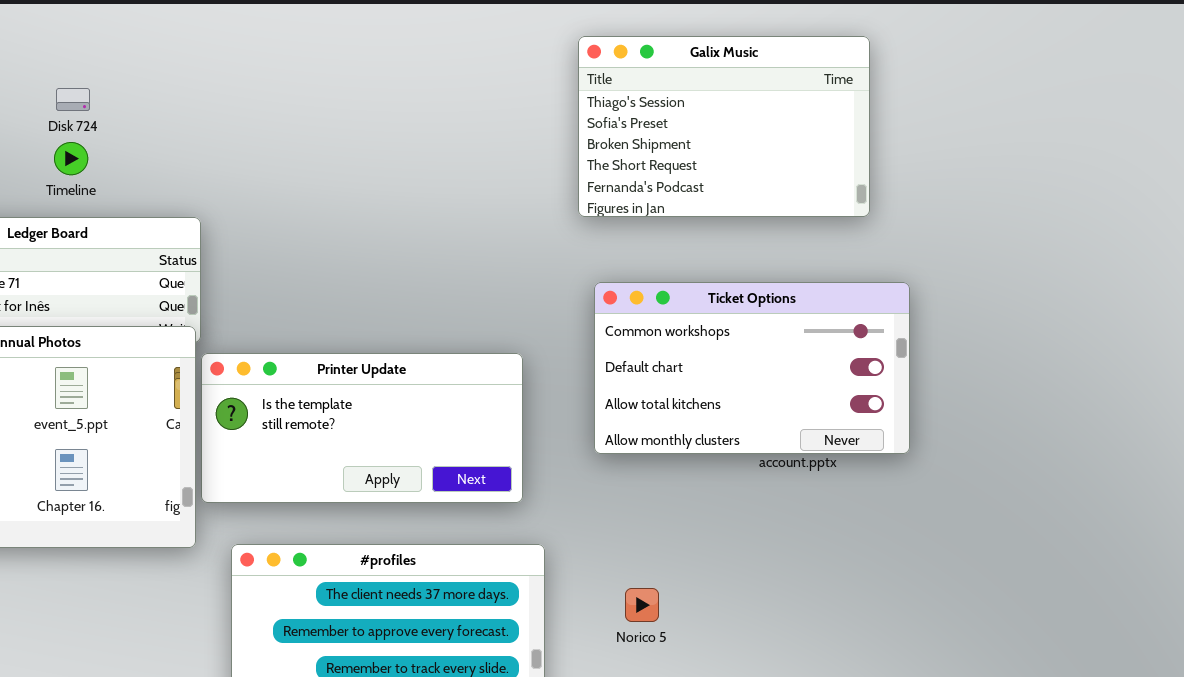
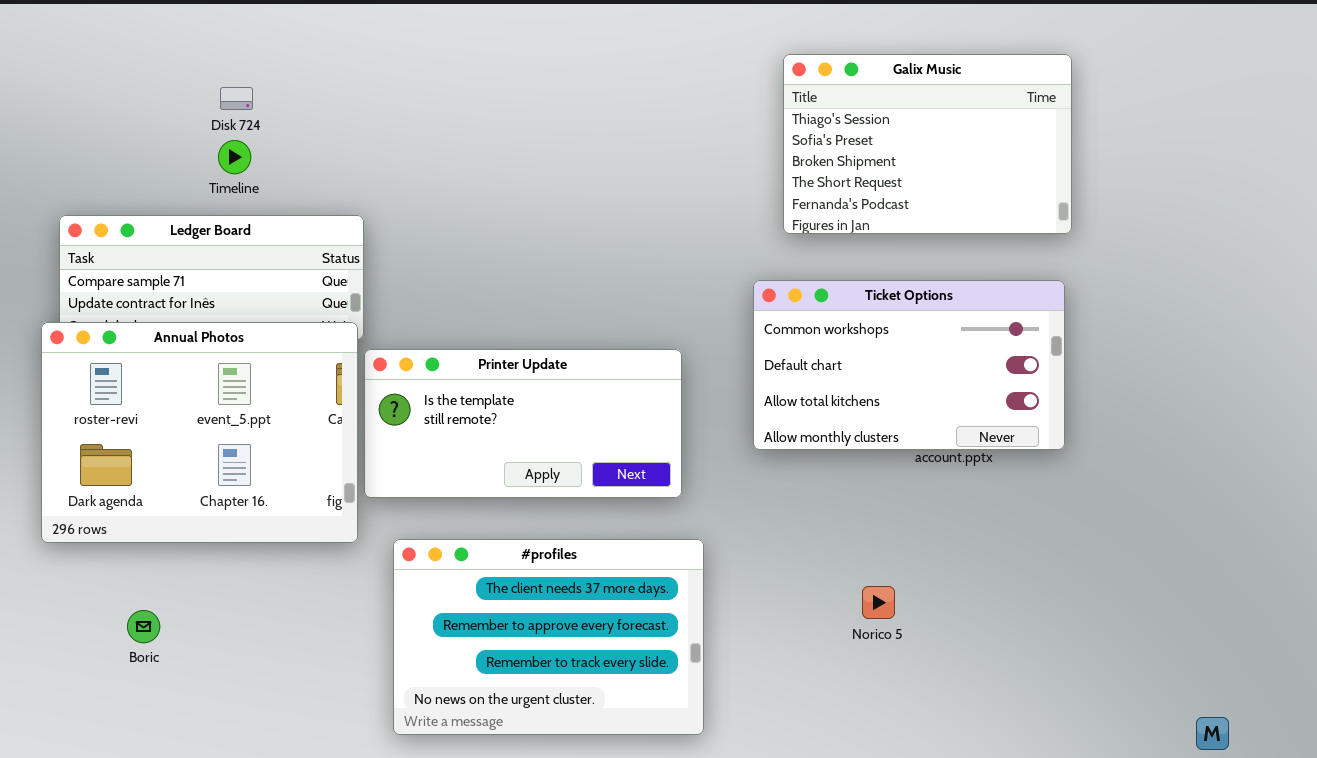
Galix Music: [578,36,870,217] -> [783,54,1072,234], moved
Norico 5: [625,588,659,622] -> [862,586,895,619], moved

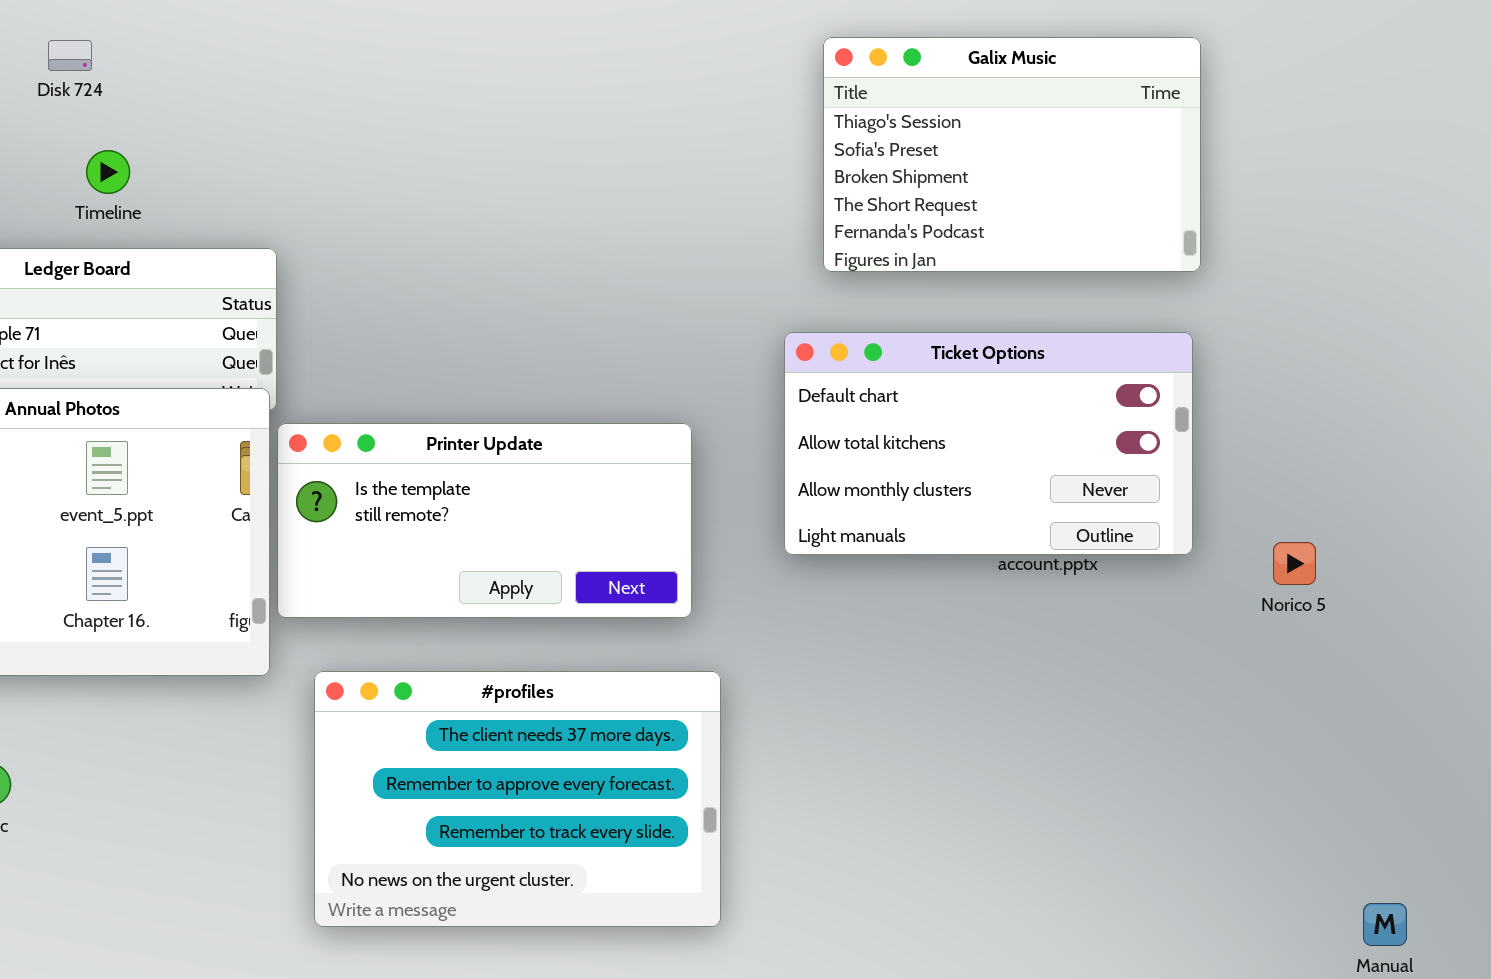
Disk 724: [220,87,253,110] -> [48,40,92,71], moved
Ticket Options: [753,280,1065,450] -> [784,332,1193,555], scrolled down 1 row
Norico 5: [862,586,895,619] -> [1273,542,1316,585], moved

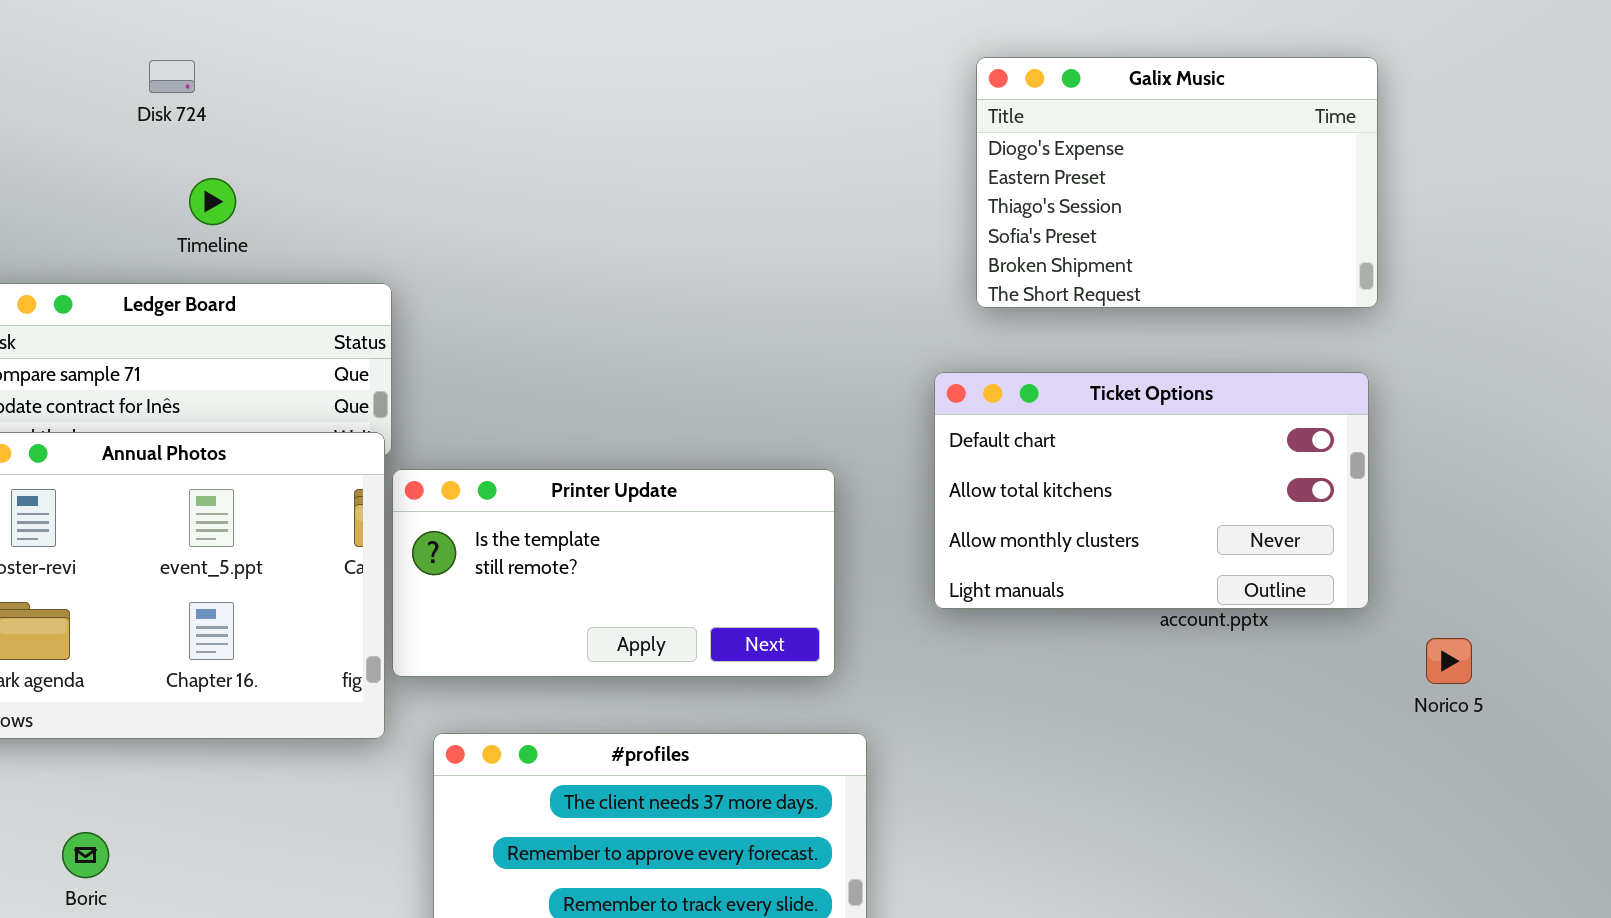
Galix Music: [823,37,1201,272] -> [976,57,1378,308], scrolled up 2 rows
Norico 5: [1273,542,1316,585] -> [1426,638,1472,684], moved

